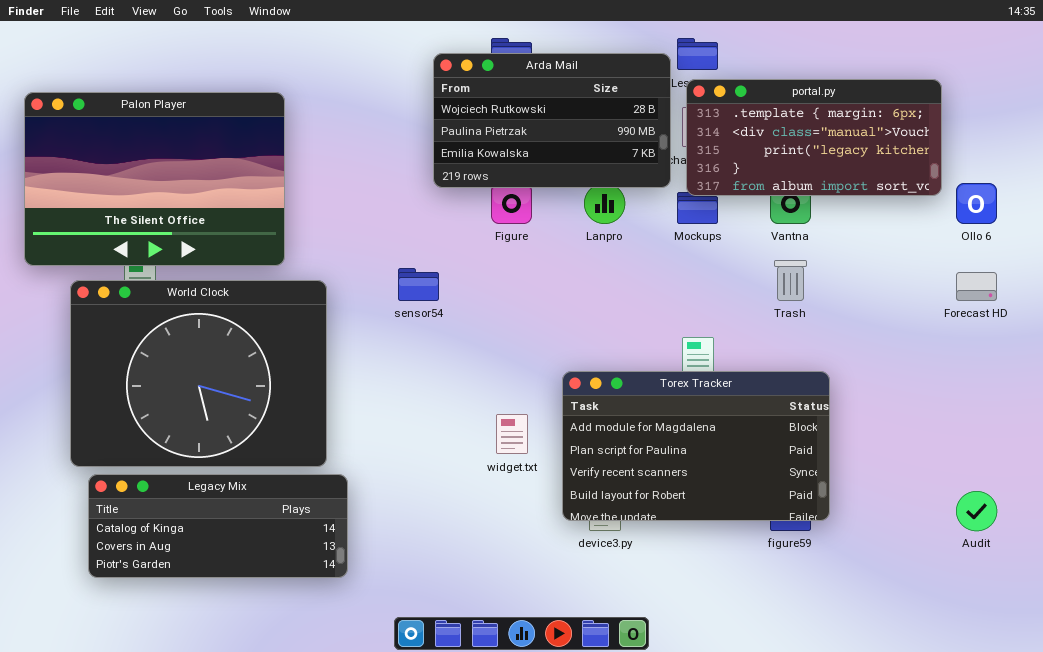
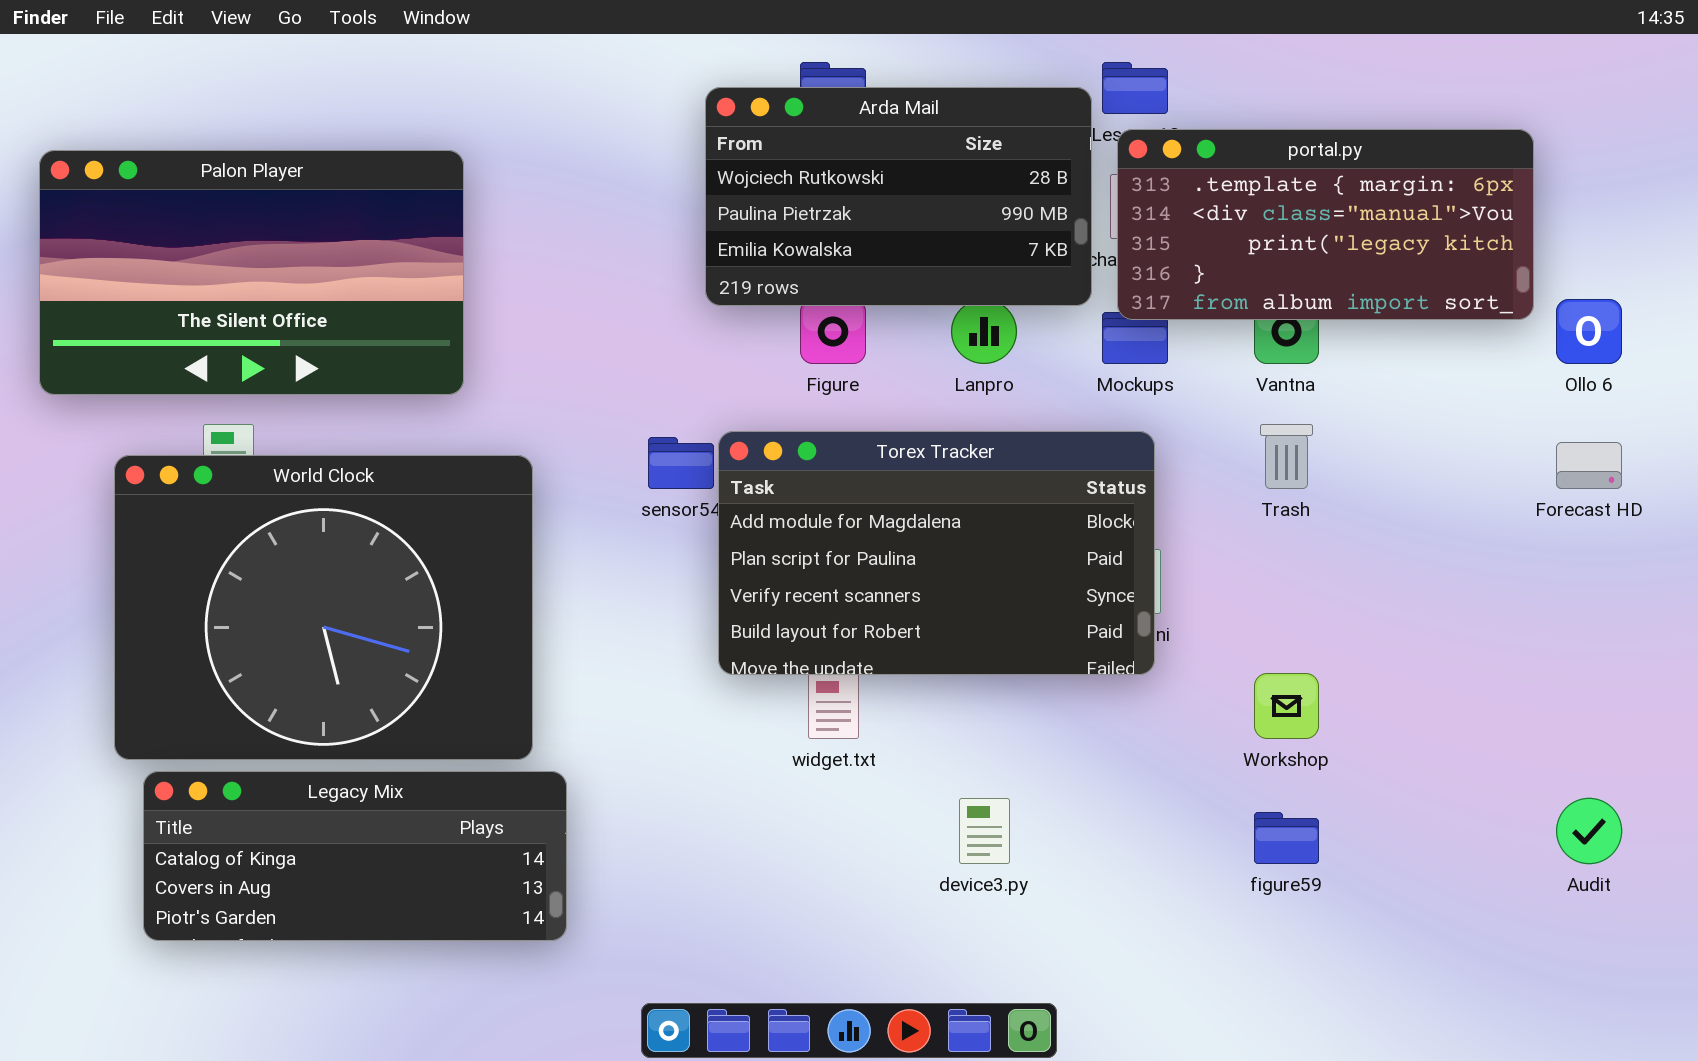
Palon Player: [24,92,285,266] -> [39,150,464,395], resized
Torex Tracker: [562,371,830,521] -> [718,431,1155,675], moved

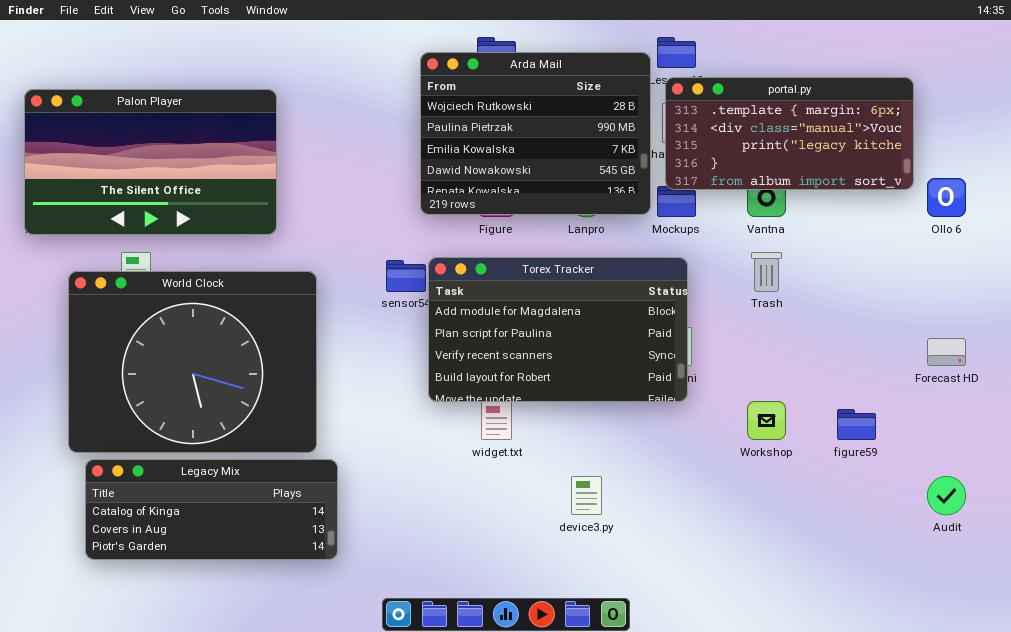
Arda Mail: [705,87,1092,306] -> [420,52,651,215], resized
Forecast HD: [1556,442,1622,489] -> [927,338,966,366], moved
figure59: [1254,812,1319,864] -> [837,409,876,440], moved

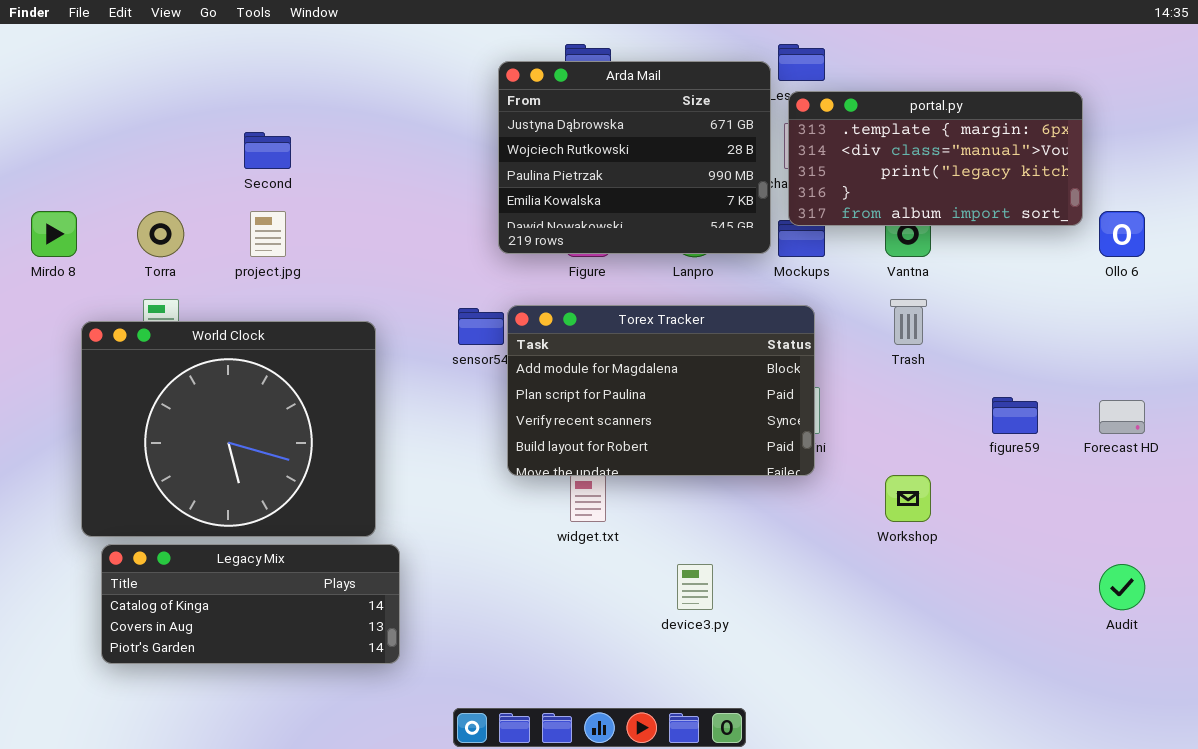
Arda Mail: [420,52,651,215] -> [498,61,771,254], scrolled up 1 row
Palon Player: [24,89,277,235] -> none, closed
figure59: [837,409,876,440] -> [992,397,1038,434], moved

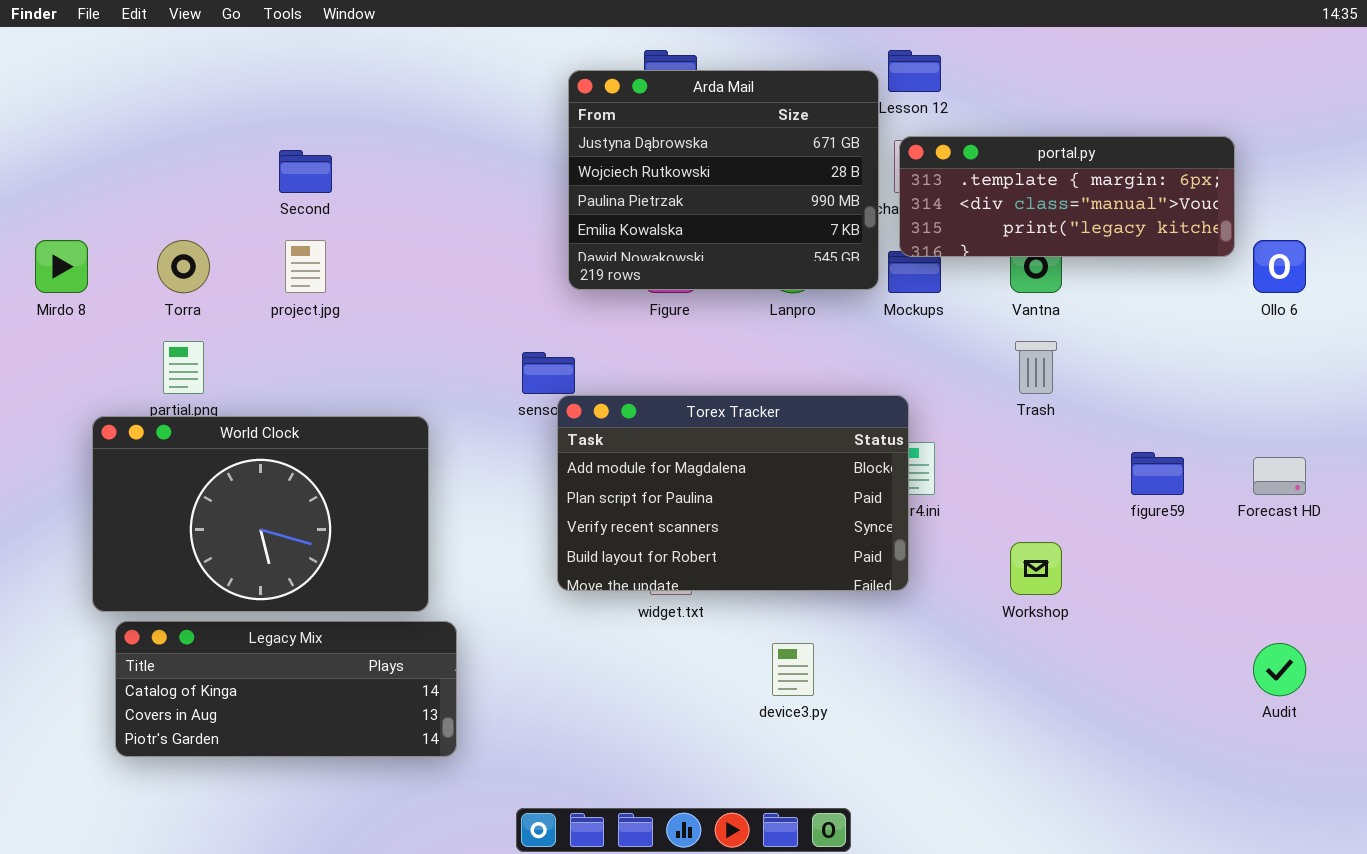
portal.py: [788,91,1083,226] -> [899,136,1235,257], resized
Torex Tracker: [507,305,815,476] -> [557,395,909,591], moved
World Clock: [81,321,376,537] -> [92,416,429,612], resized

